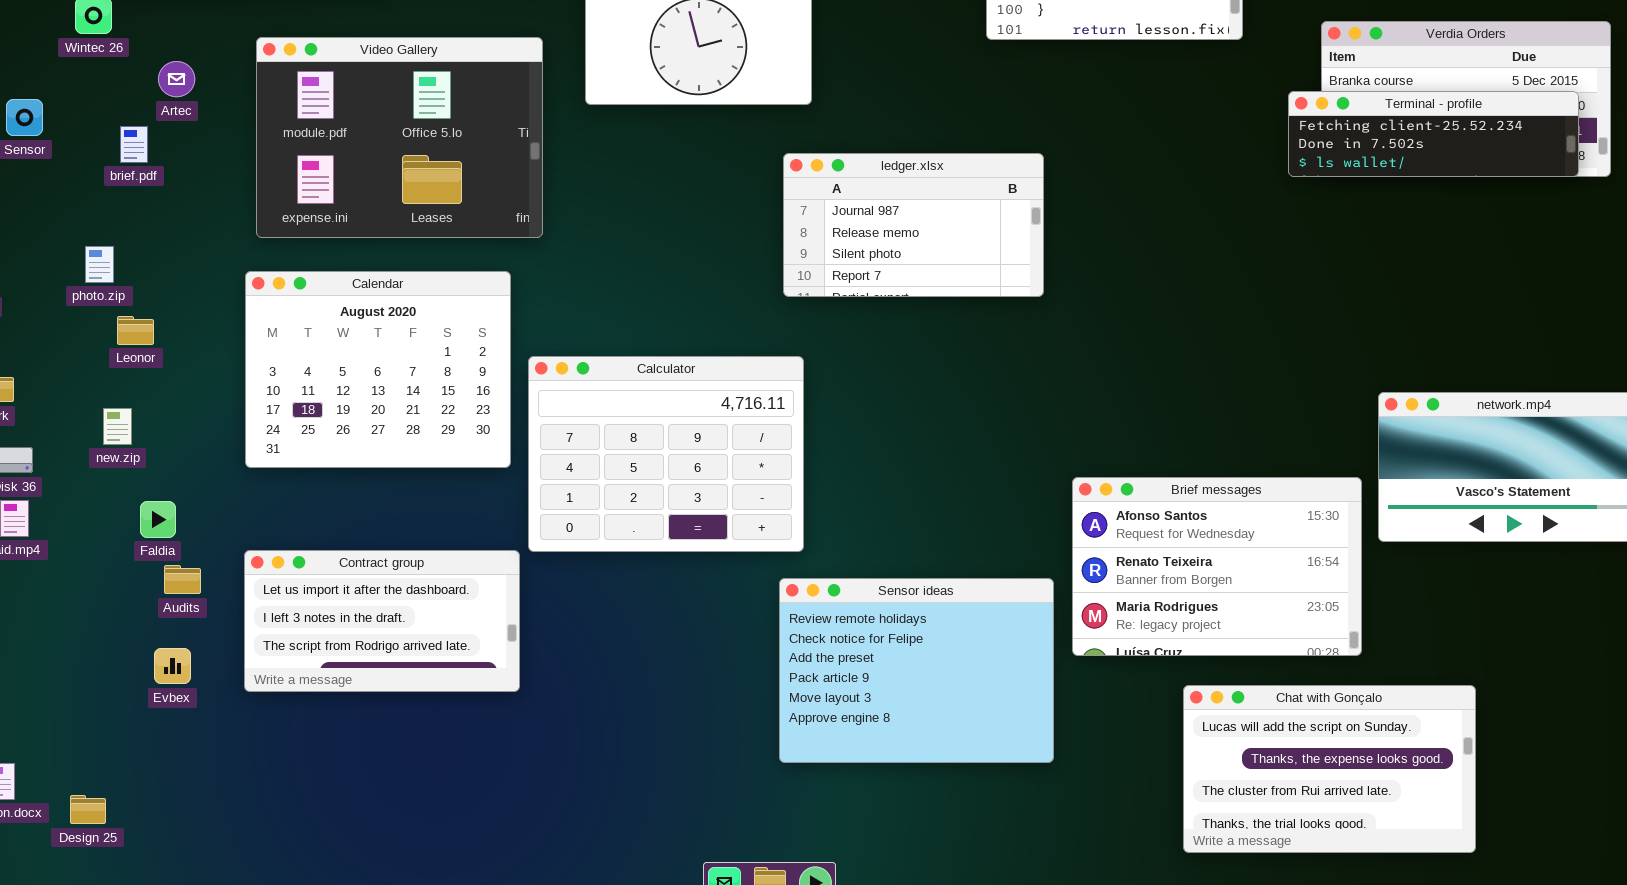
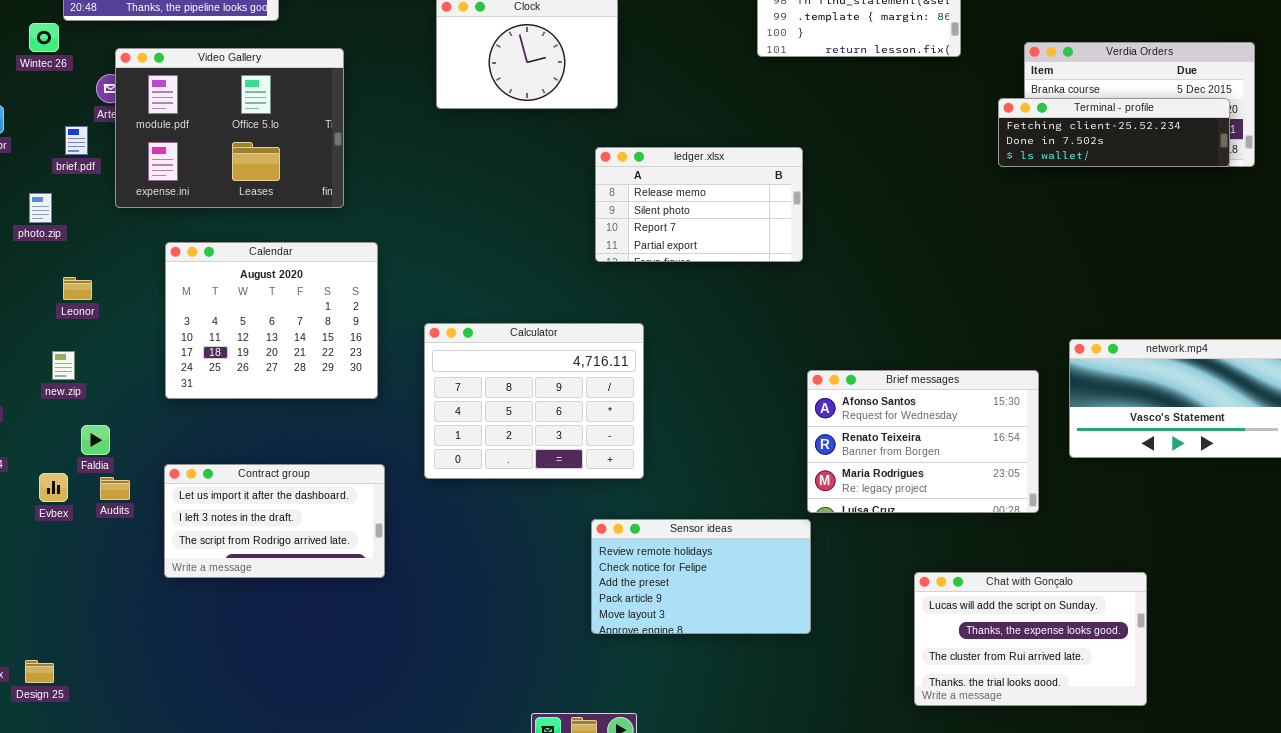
Video Gallery: [256,37,543,238] -> [115,48,344,208], moved
ledger.xlsx: [783,153,1044,297] -> [595,147,803,262], scrolled down 1 row
photo.zip: [85,246,114,283] -> [29,193,52,223], moved
Calculator: [528,356,804,552] -> [424,323,644,479], moved
Brief messages: [1072,477,1362,656] -> [807,370,1039,513], moved
Sensor ideas: [779,578,1054,763] -> [591,519,811,634], resized
Evbex: [154,648,191,684] -> [39,473,68,502], moved

